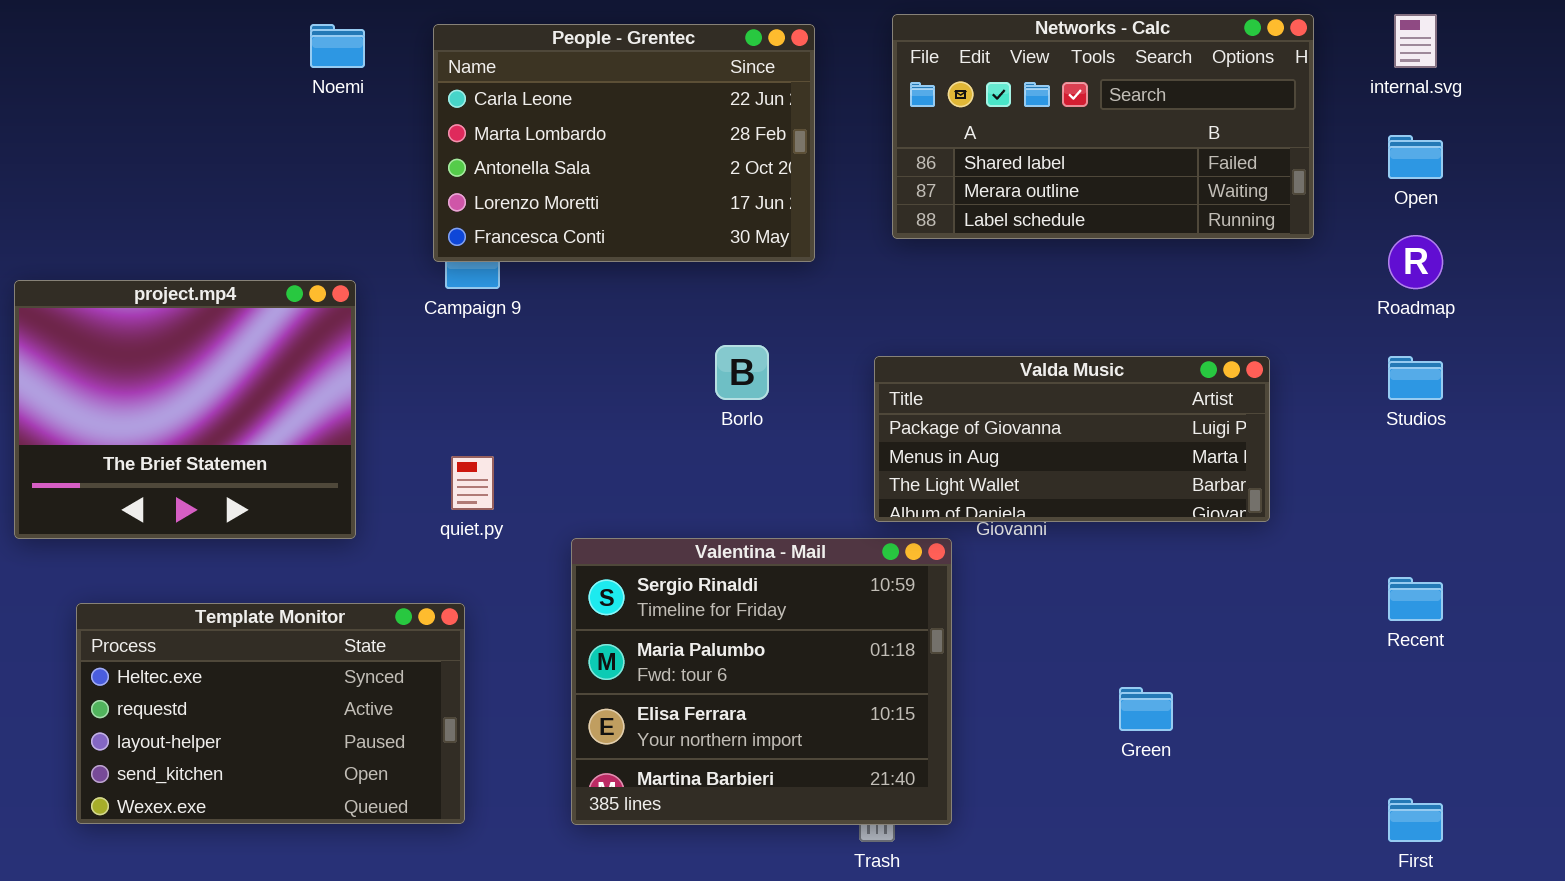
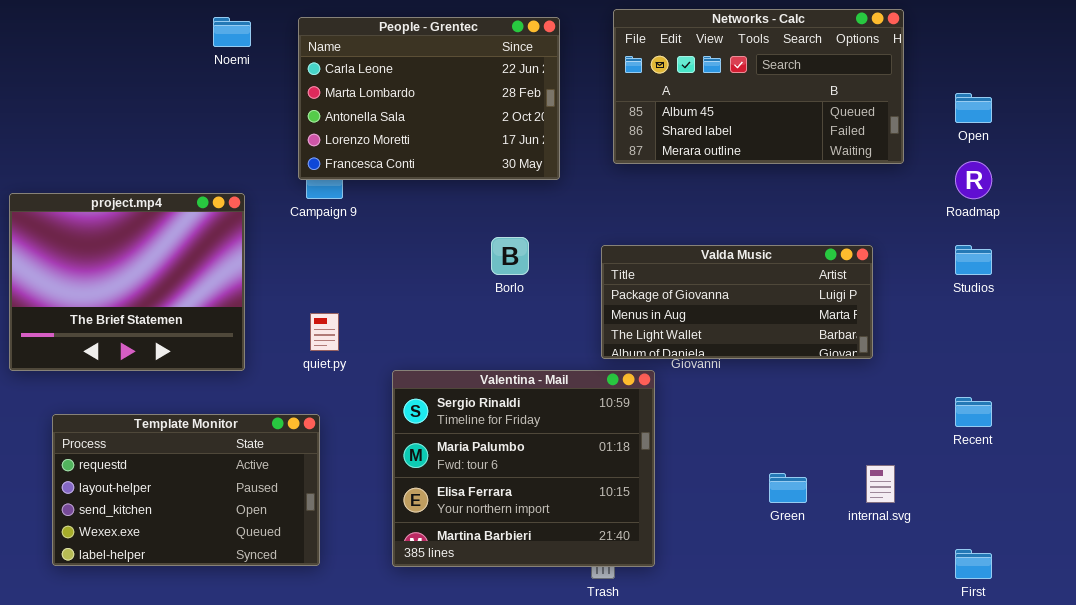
Networks - Calc: [892,14,1314,239] -> [613,9,904,164], scrolled up 1 row
internal.svg: [1394,14,1437,68] -> [866,465,895,503], moved
Template Monitor: [76,603,465,824] -> [52,414,320,566], scrolled down 1 row

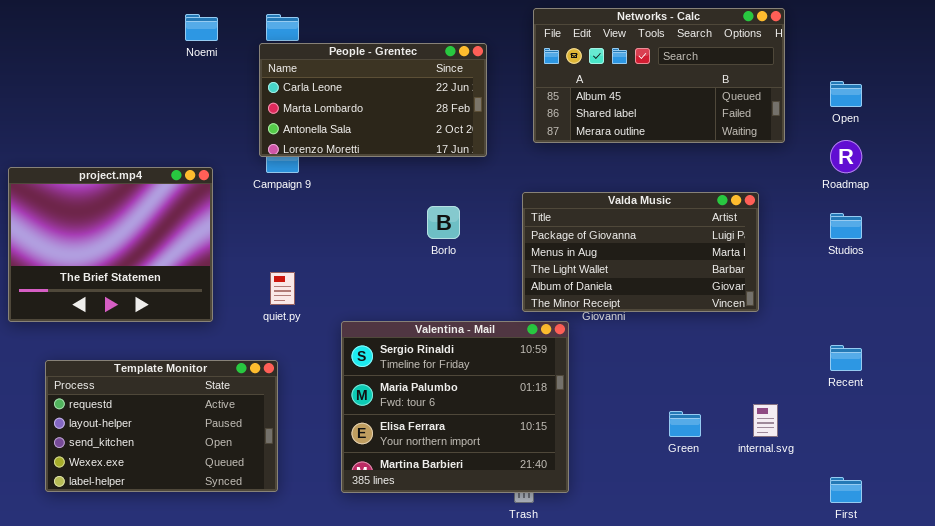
People - Grentec: [298,17,560,180] -> [259,43,487,157], resized
Valda Music: [601,245,873,359] -> [522,192,759,312], resized

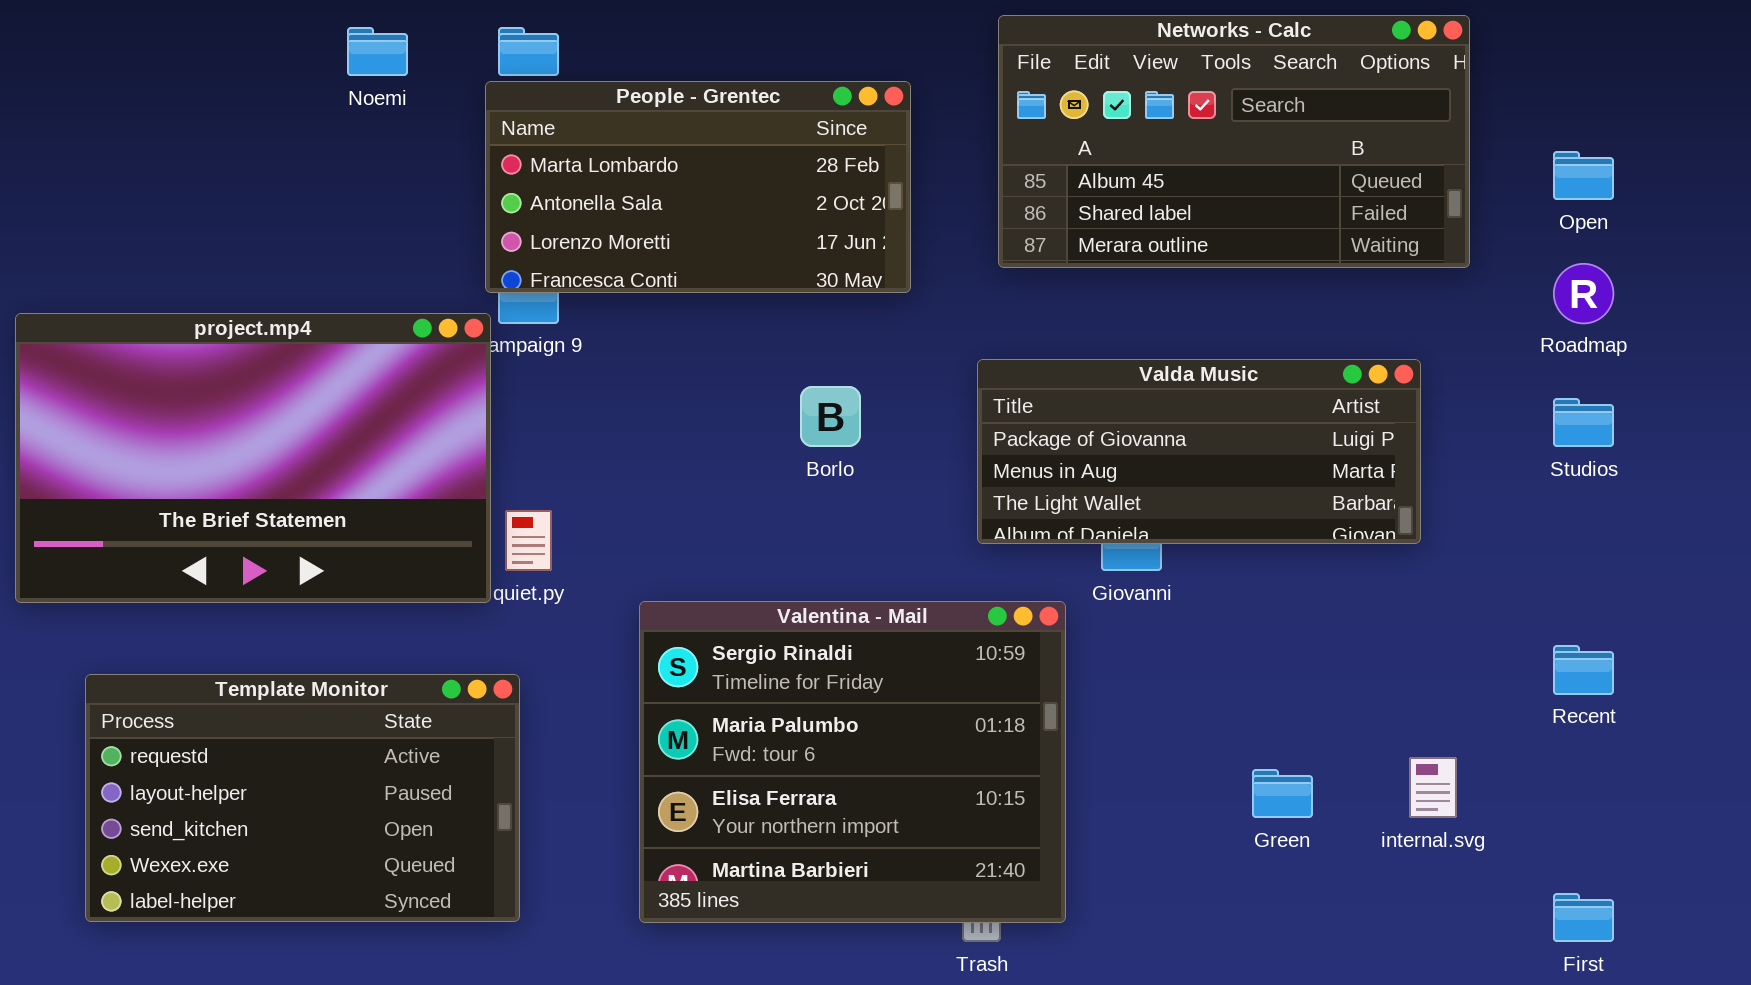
People - Grentec: [259,43,487,157] -> [485,81,911,293], scrolled down 1 row
project.mp4: [8,167,213,322] -> [15,313,491,603], resized
Valda Music: [522,192,759,312] -> [977,359,1421,544], resized

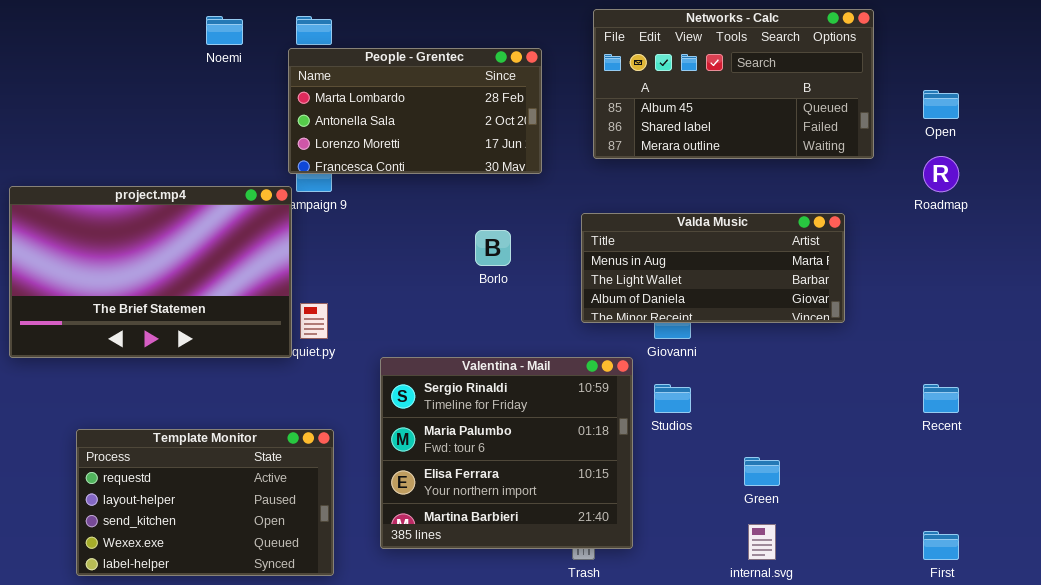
Valda Music: [977,359,1421,544] -> [581,213,845,323], scrolled down 1 row
Studios: [1553,398,1614,447] -> [654,384,691,413], moved
Template Monitor: [85,674,520,922] -> [76,429,334,576], moved
internal.svg: [1409,757,1457,818] -> [748,524,776,560], moved

